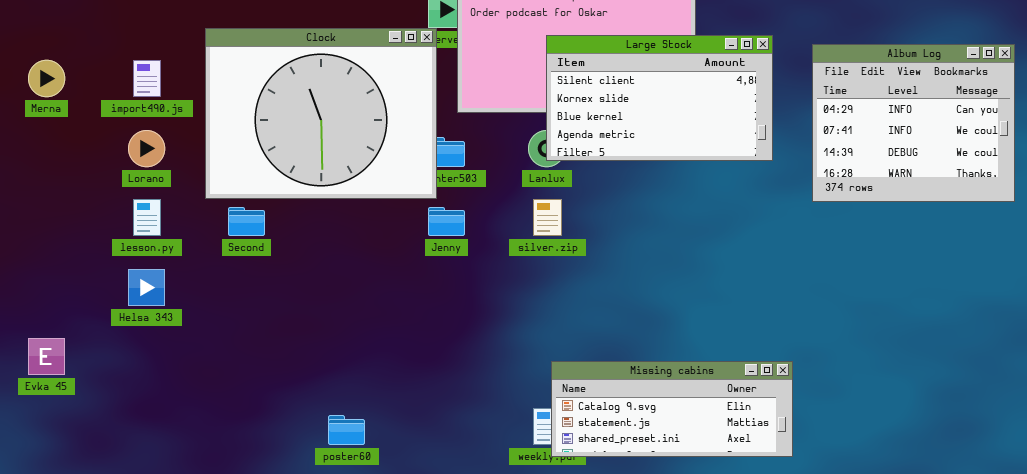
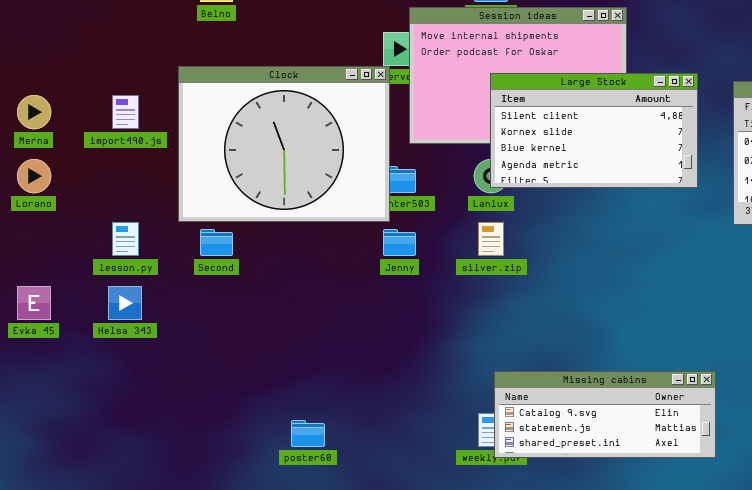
Lorano: [128,130,165,167] -> [17,159,51,193], moved
Evka 45: [28,338,65,375] -> [17,286,51,320], moved

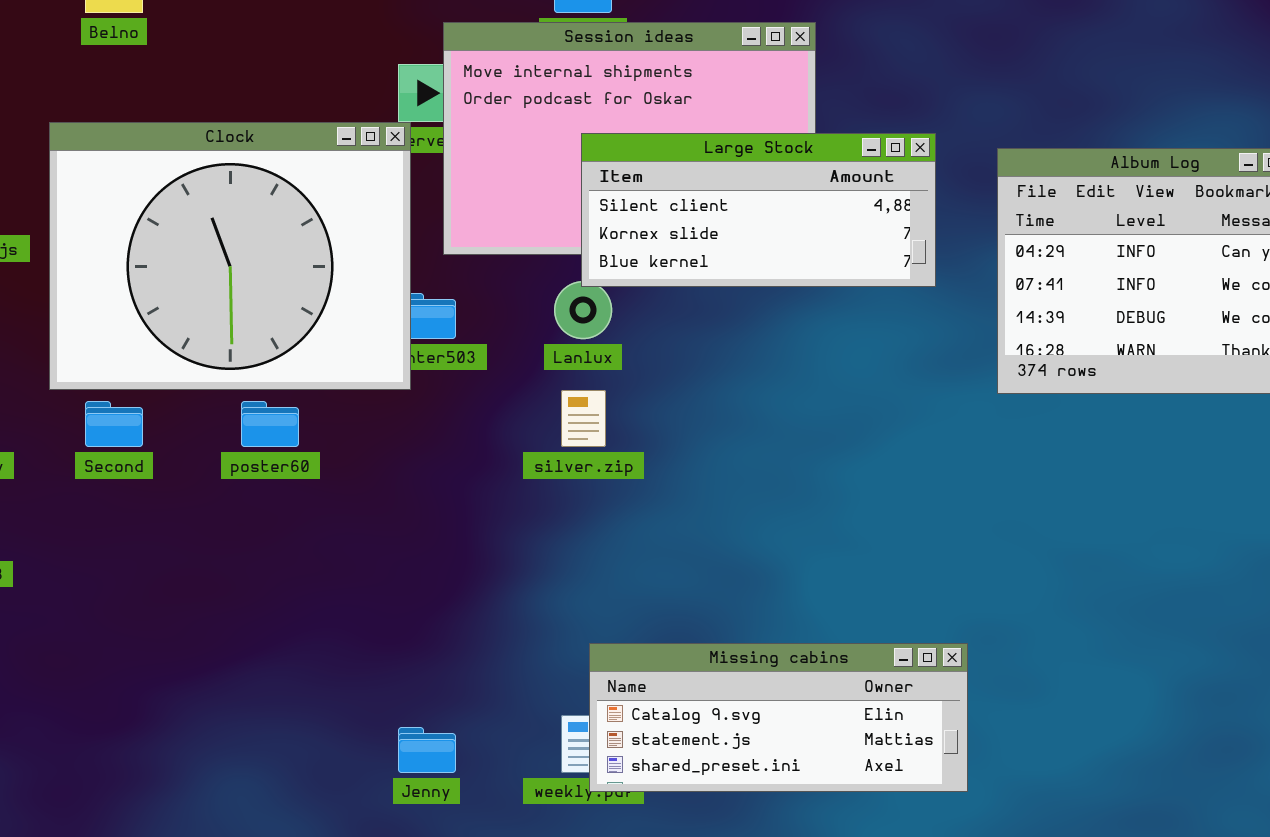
Large Stock: [490,73,698,188] -> [581,133,936,287], resized
Jenny: [383,229,416,256] -> [398,727,456,773], moved
poster60: [291,420,325,447] -> [241,401,299,447], moved

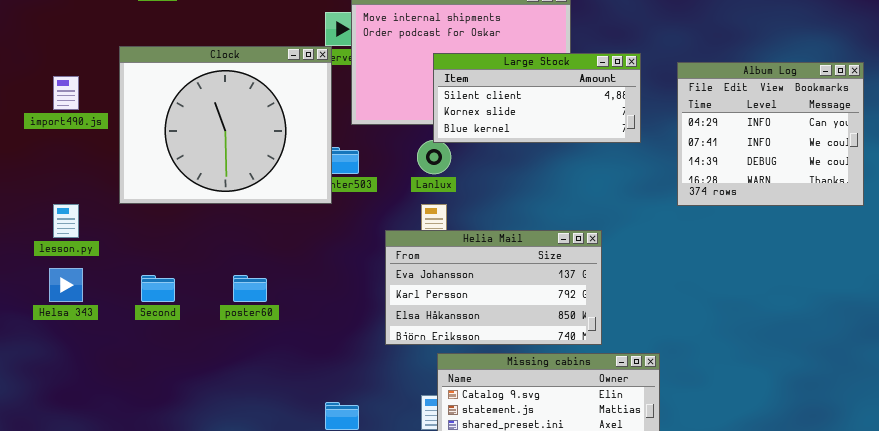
Second: [85,401,143,447] -> [141,275,175,302], moved
poster60: [241,401,299,447] -> [233,275,267,302], moved
Helia Mail: none -> [385,230,602,345], opened

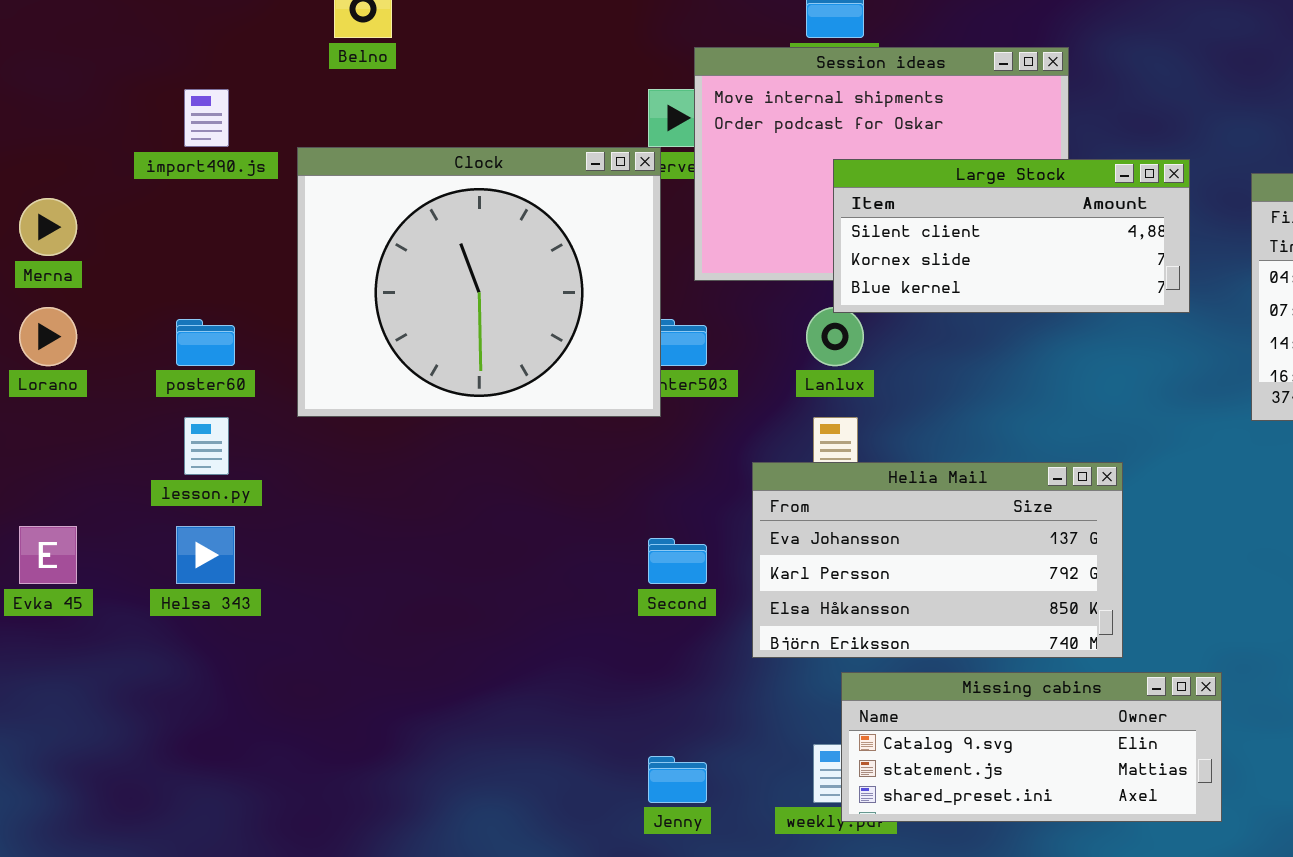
import490.js: [53,76,79,110] -> [184,89,229,147], moved
Second: [141,275,175,302] -> [648,538,707,584], moved
poster60: [233,275,267,302] -> [176,319,235,366], moved

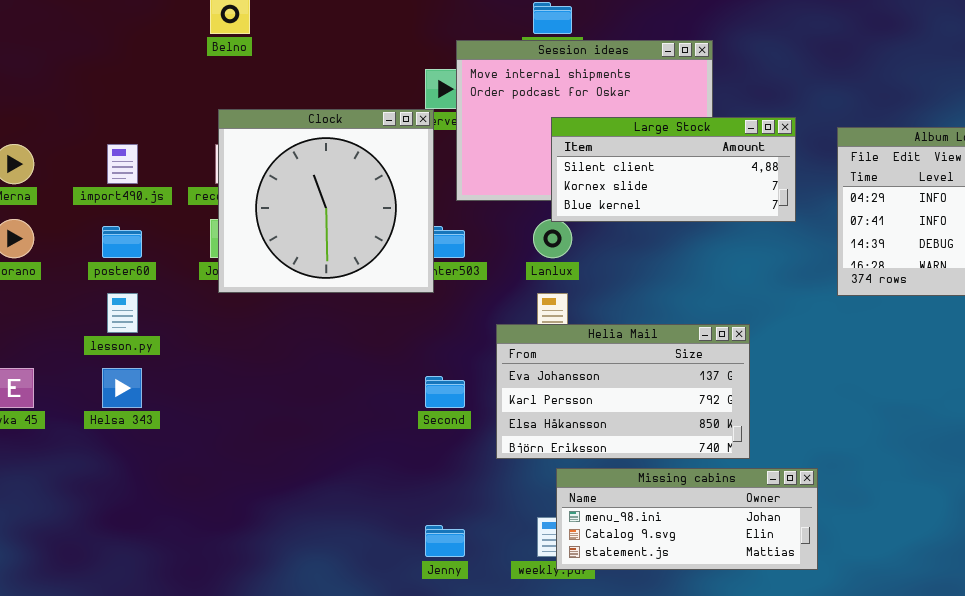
import490.js: [184,89,229,147] -> [107,144,138,184], moved
Clock: [297,147,661,417] -> [218,109,434,293], resized
Missing cabins: [841,672,1222,822] -> [556,468,818,570], scrolled up 1 row

